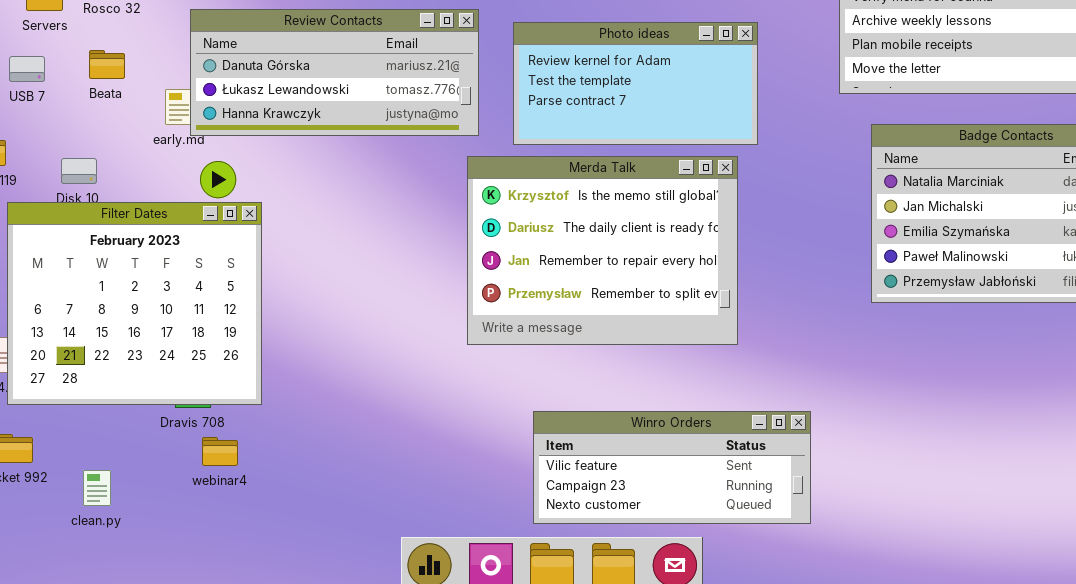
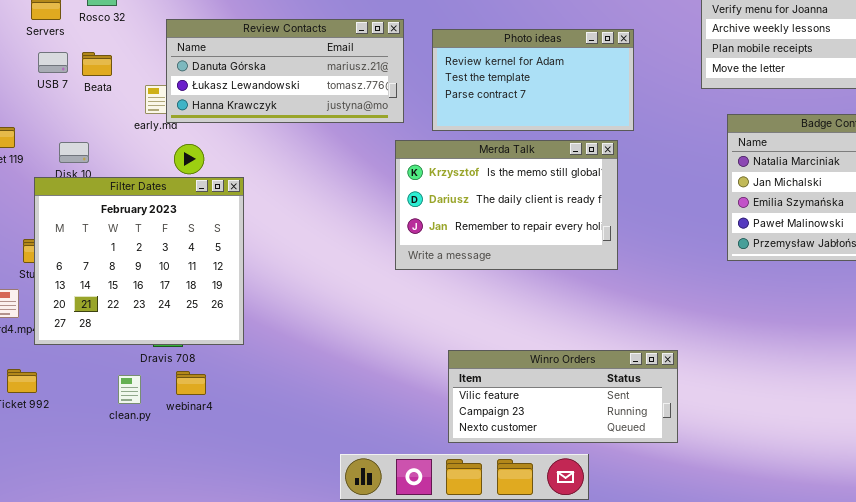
USB 7: [9,56,45,82] -> [38,52,68,73], moved
Merda Talk: [467,156,738,345] -> [395,140,618,270], resized
Filter Dates: [7,202,262,405] -> [34,177,244,345], moved
clean.py: [83,470,111,506] -> [118,375,141,404], moved

